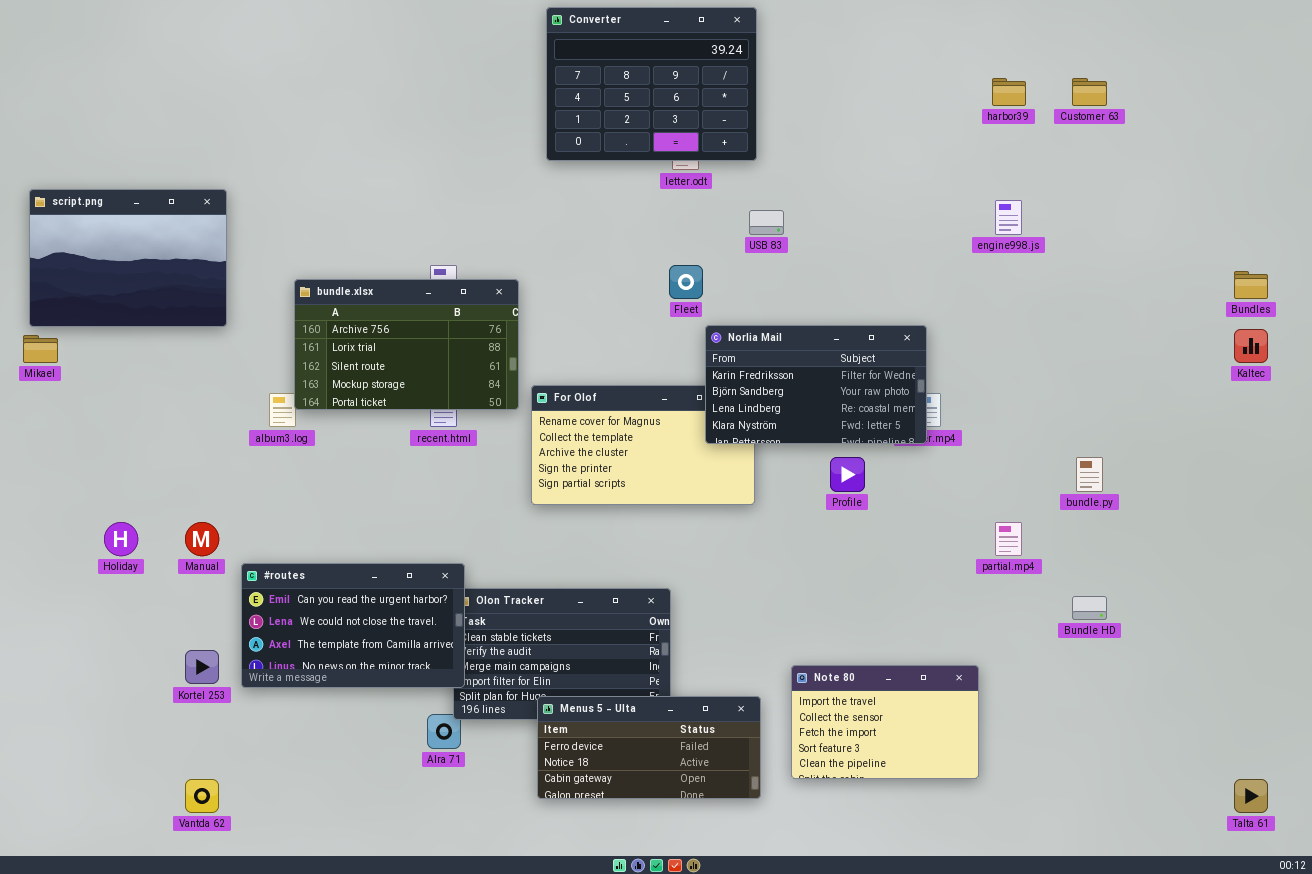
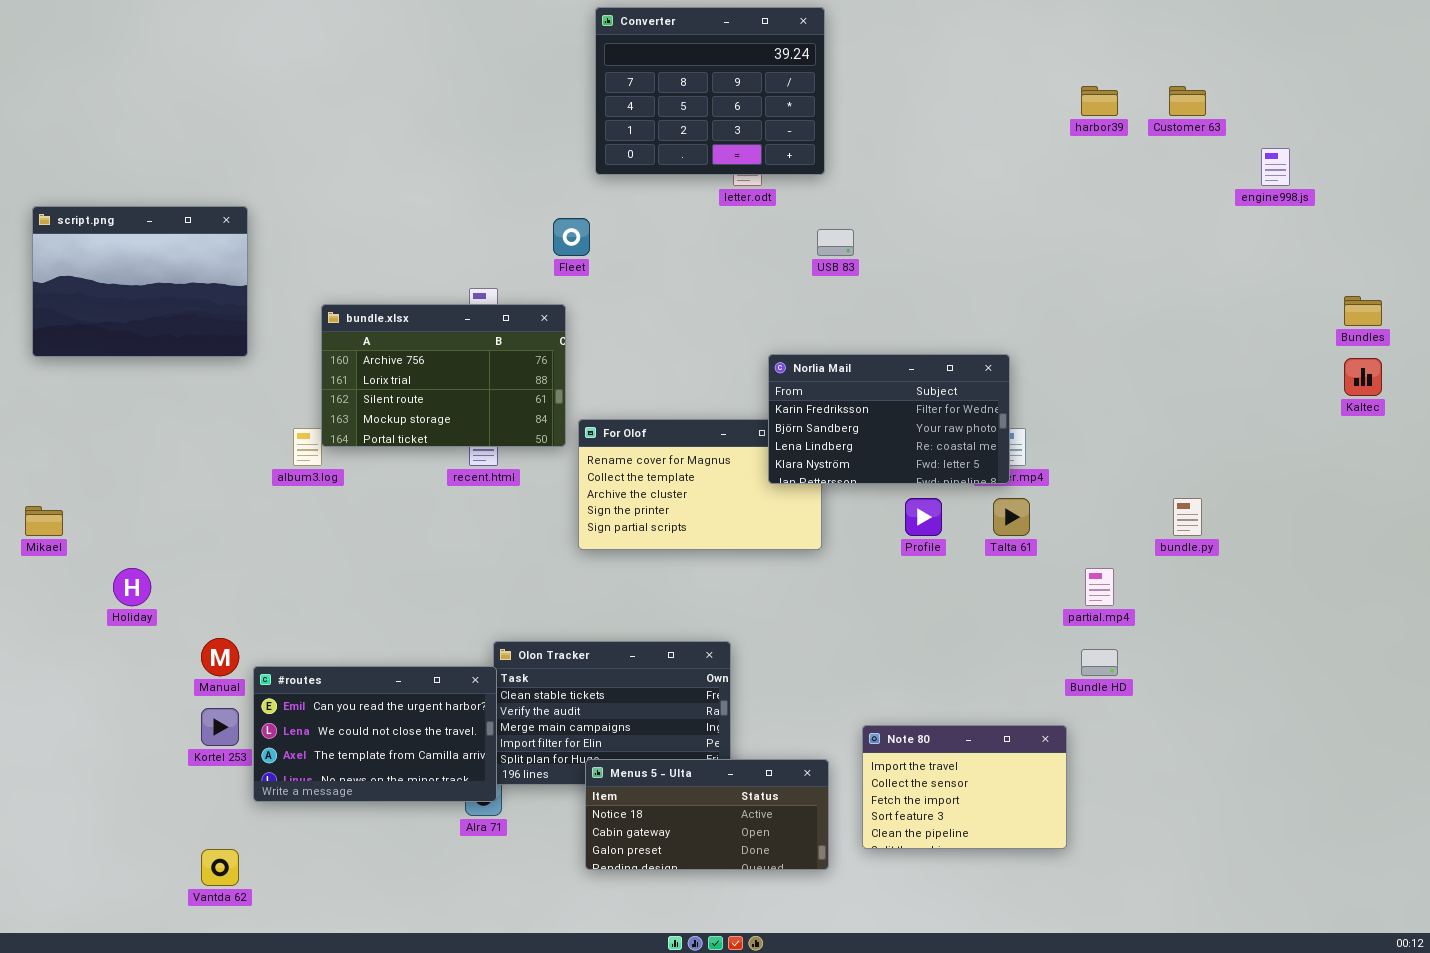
engine998.js: [995,200,1022,235] -> [1261,148,1290,186], moved
Fleet: [669,265,703,299] -> [553,218,590,256], moved
Mikael: [23,335,58,363] -> [25,506,63,536], moved
Manual: [185,522,219,556] -> [201,638,239,676], moved
#routes: [241,563,465,688] -> [253,666,497,802], moved
Bundle HD: [1072,596,1107,620] -> [1081,649,1118,676], moved
Menus 5 - Ulta: [537,696,761,799] -> [585,759,829,870], scrolled down 1 row
Talta 61: [1234,779,1268,813] -> [993,498,1030,536], moved

